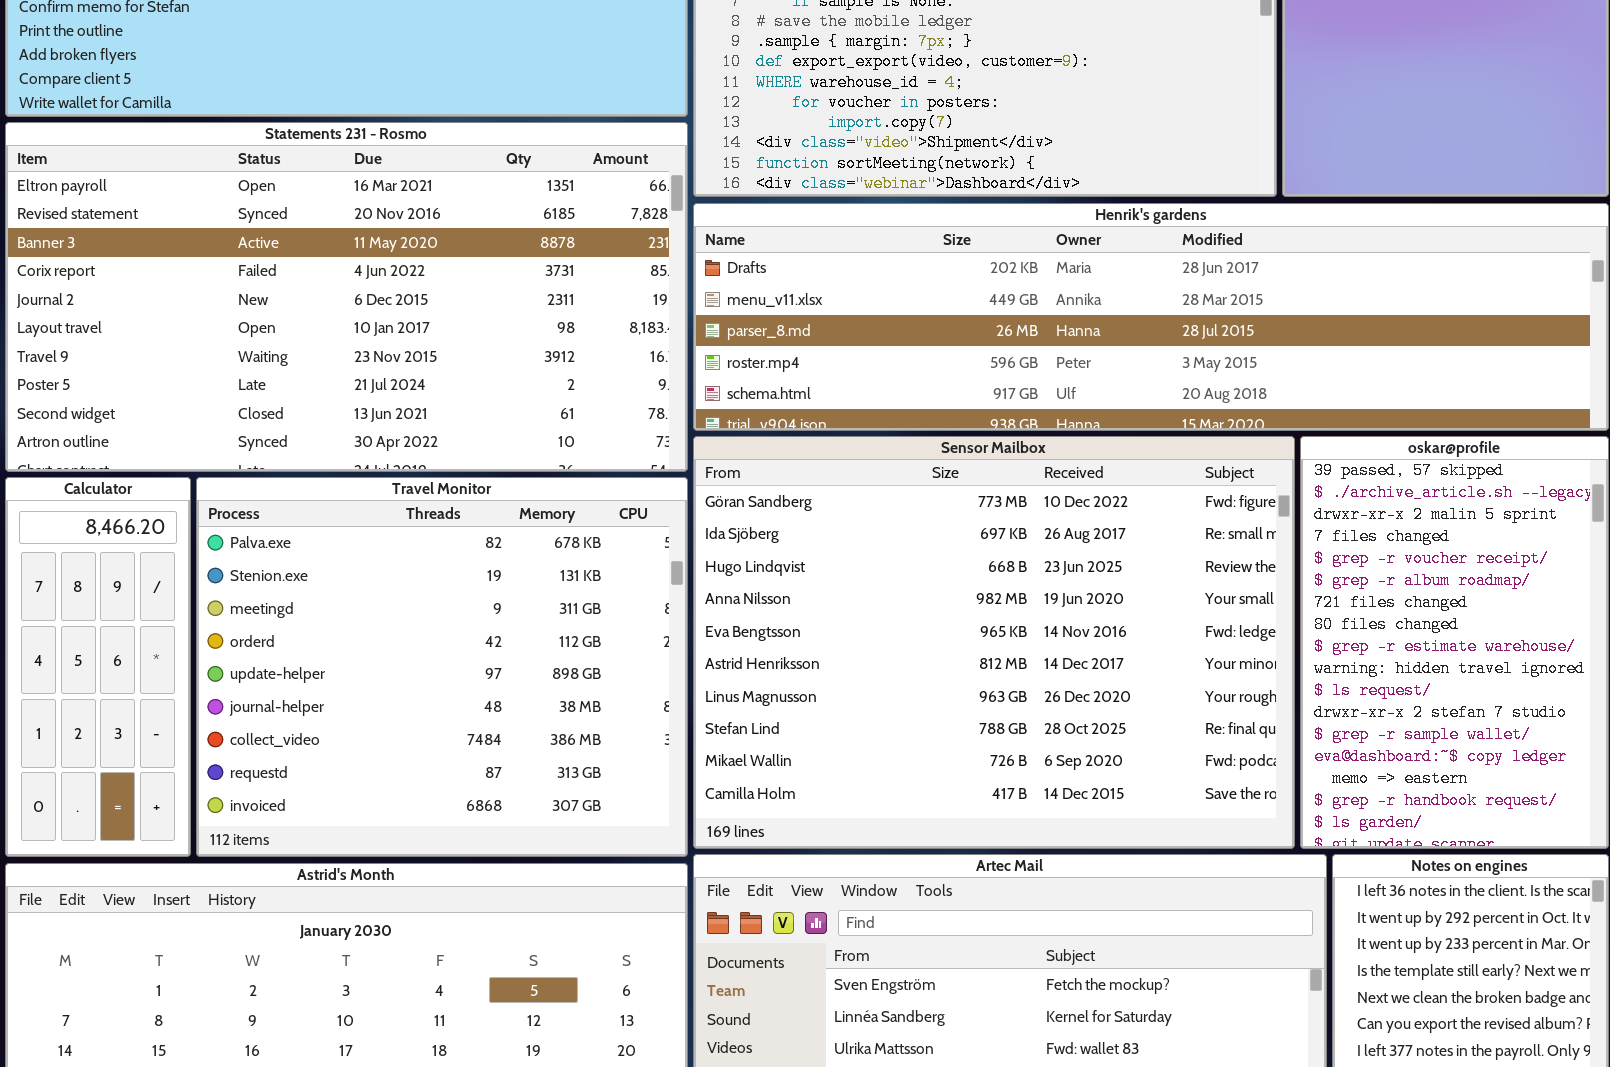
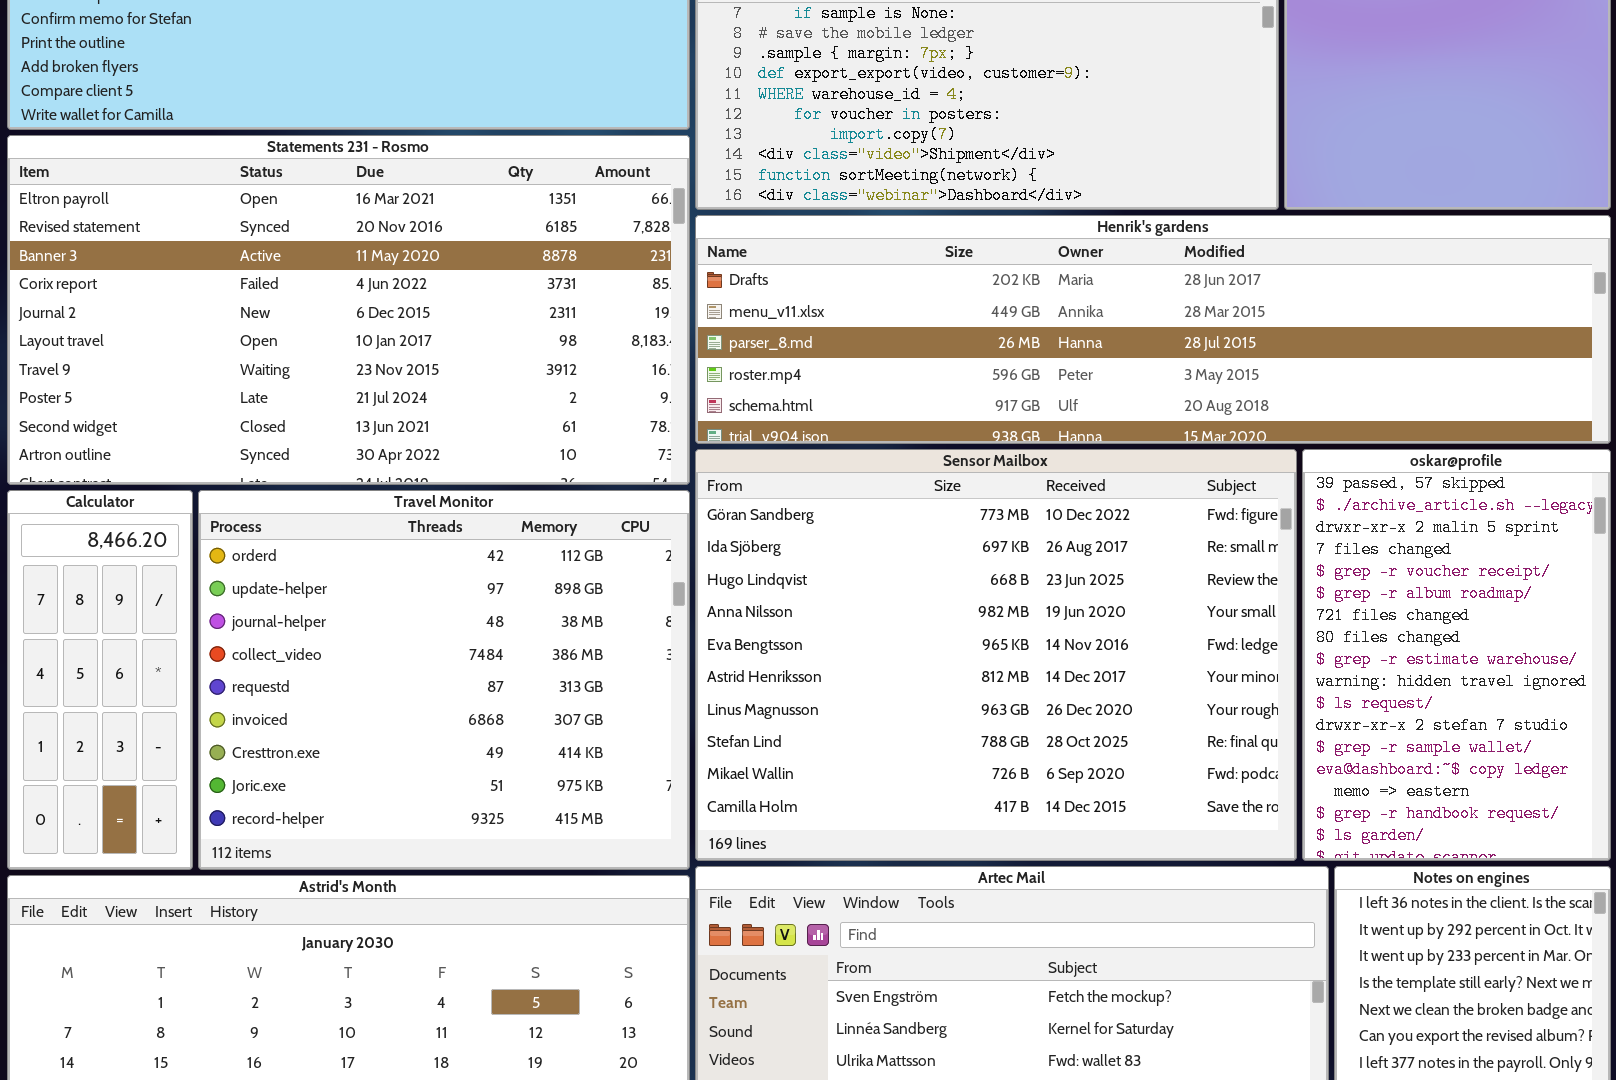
Travel Monitor: [196,477,688,857] -> [198,490,690,870], scrolled down 3 rows

